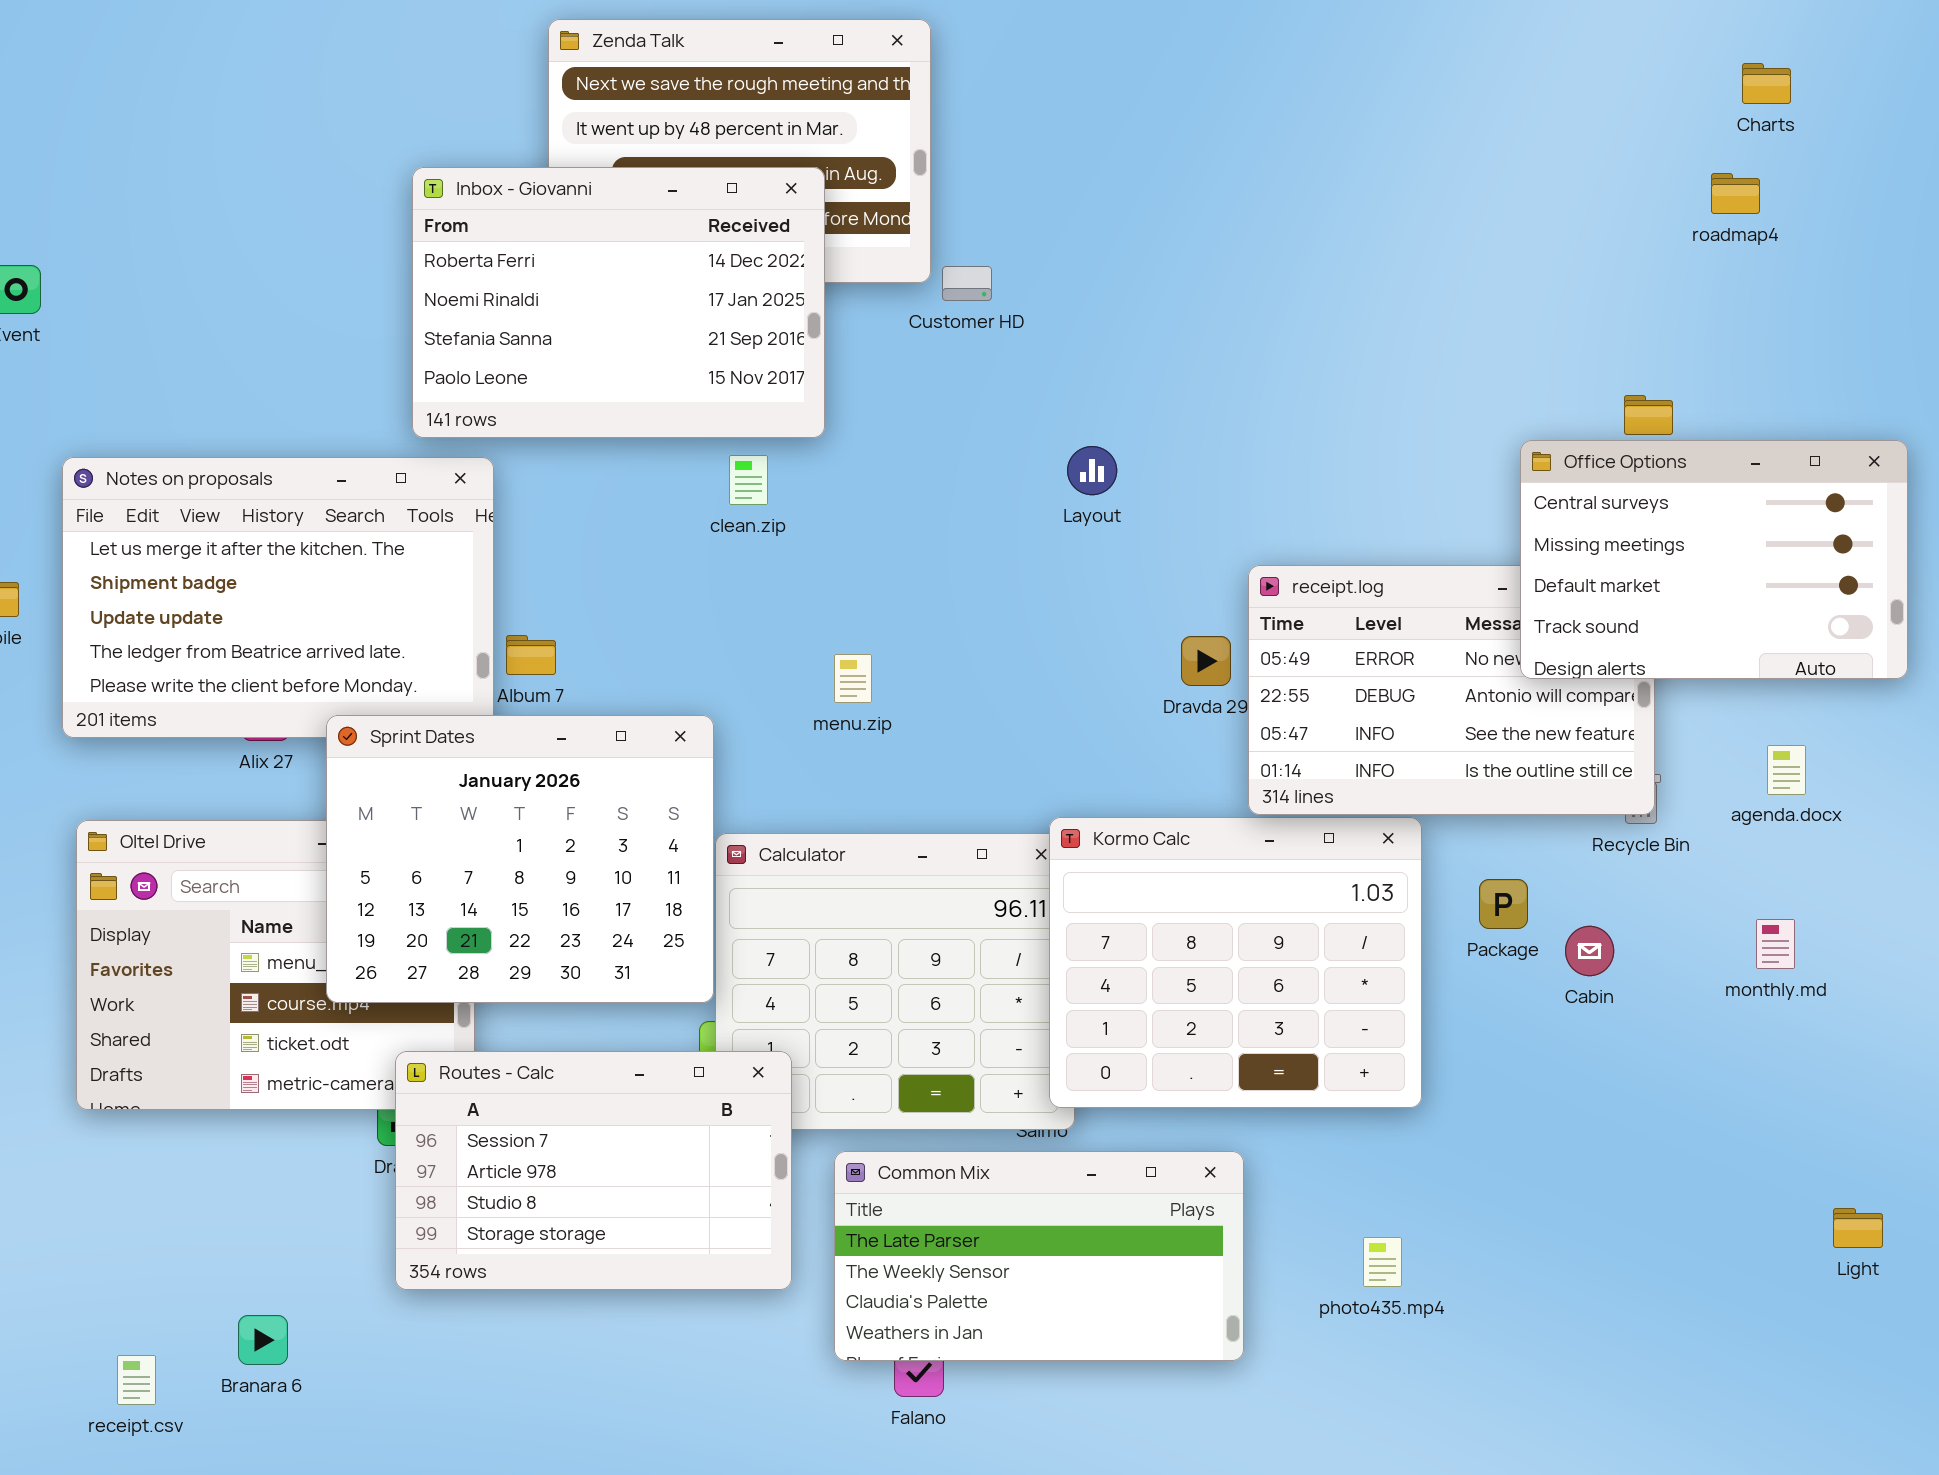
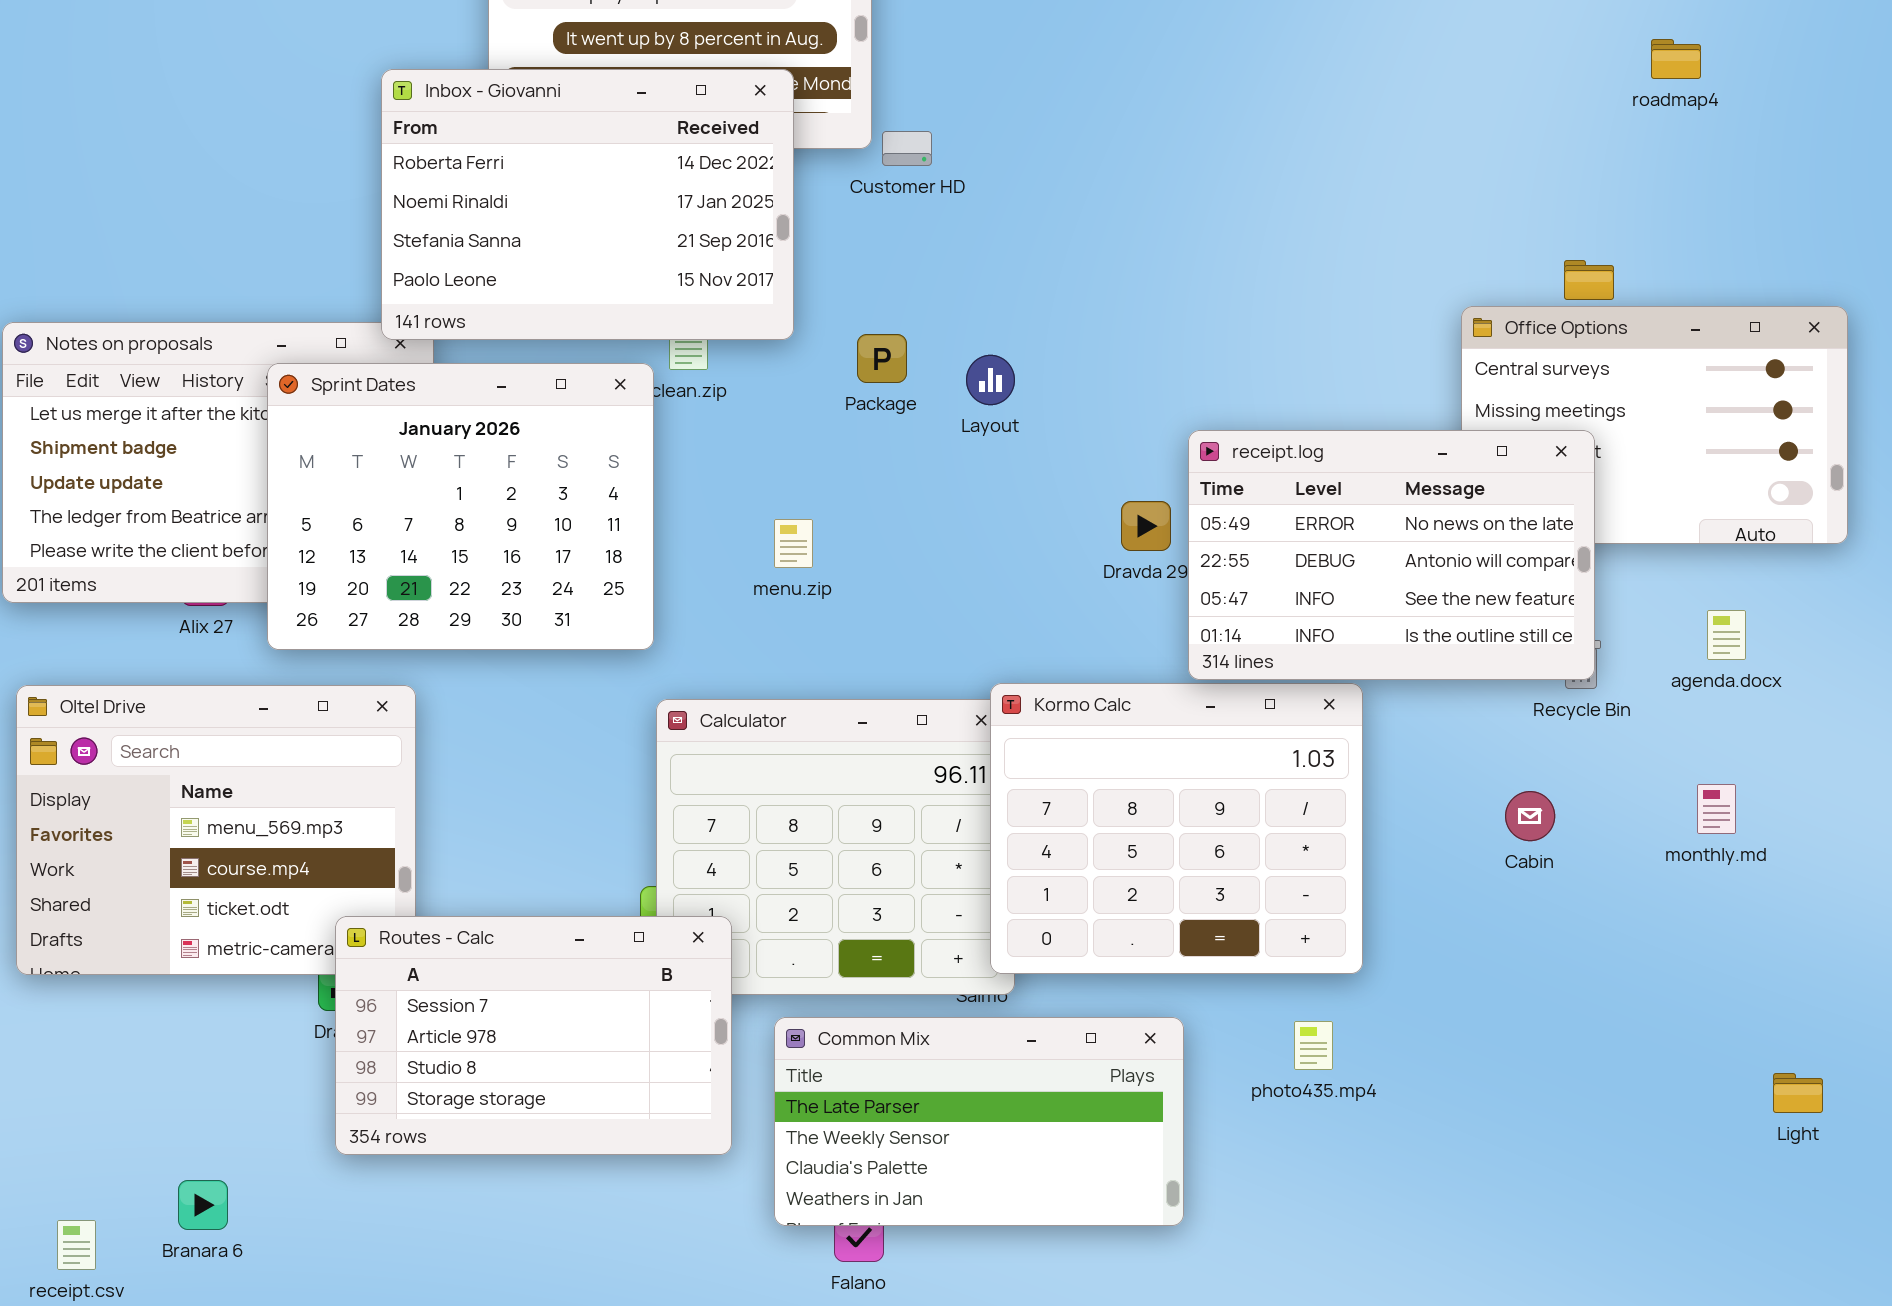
Inbox - Giovanni: [412,167,825,438] -> [381,69,794,340], moved
Layout: [1067,446,1117,495] -> [966,355,1015,405], moved
receipt.log: [1248,565,1655,815] -> [1188,430,1595,680], raised
Sprint Dates: [326,715,714,1003] -> [267,363,654,650], moved
Package: [1479,879,1528,929] -> [857,334,907,383], moved
photo435.mp4: [1363,1237,1402,1287] -> [1294,1021,1333,1070], moved

